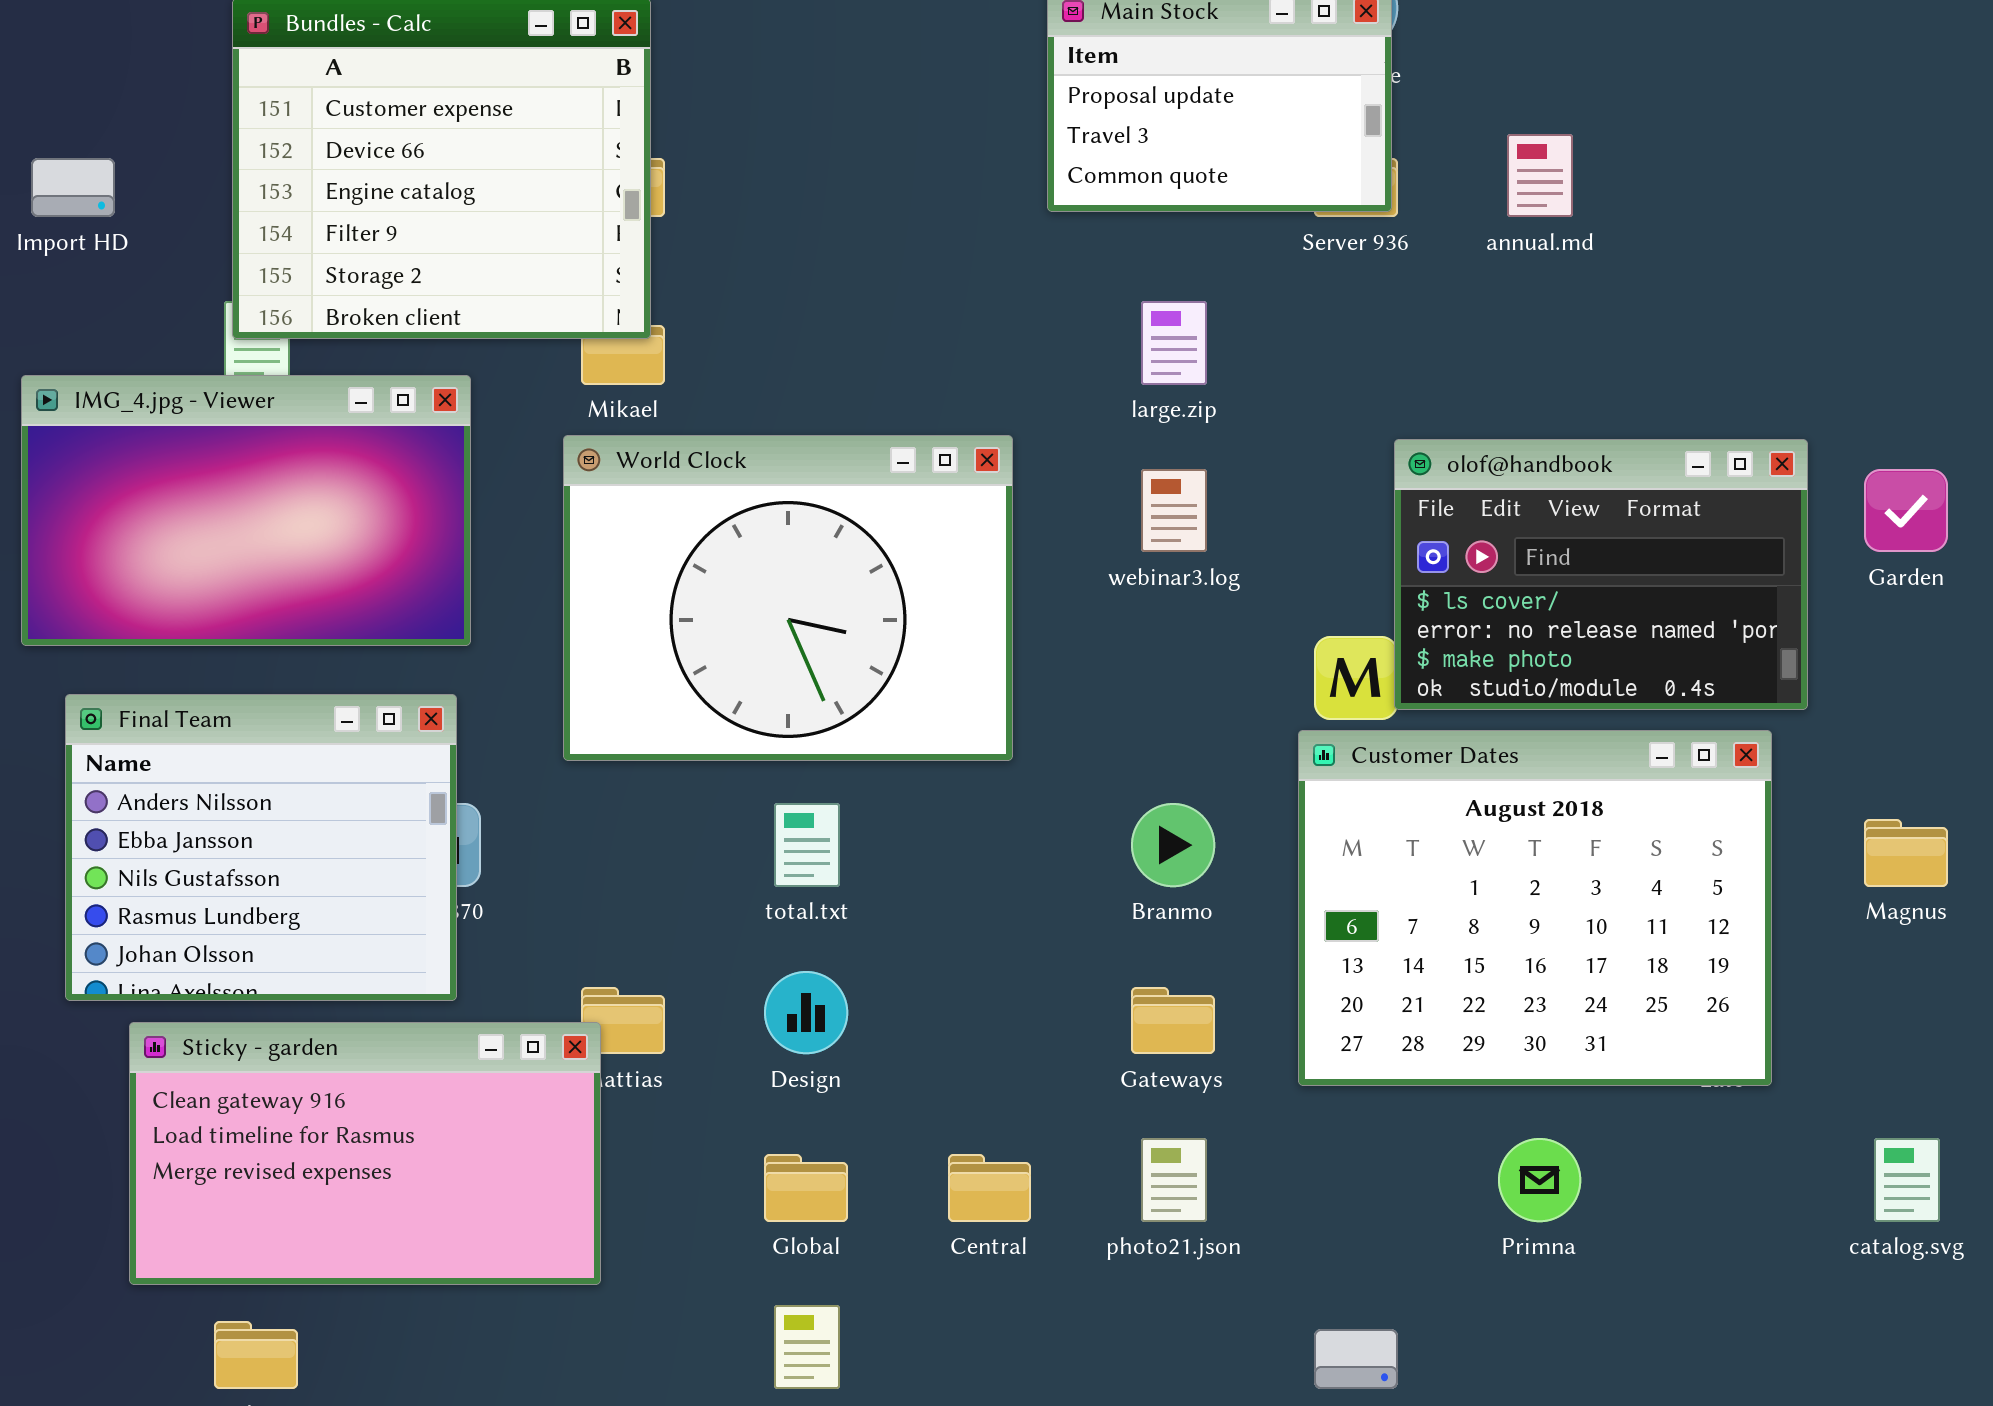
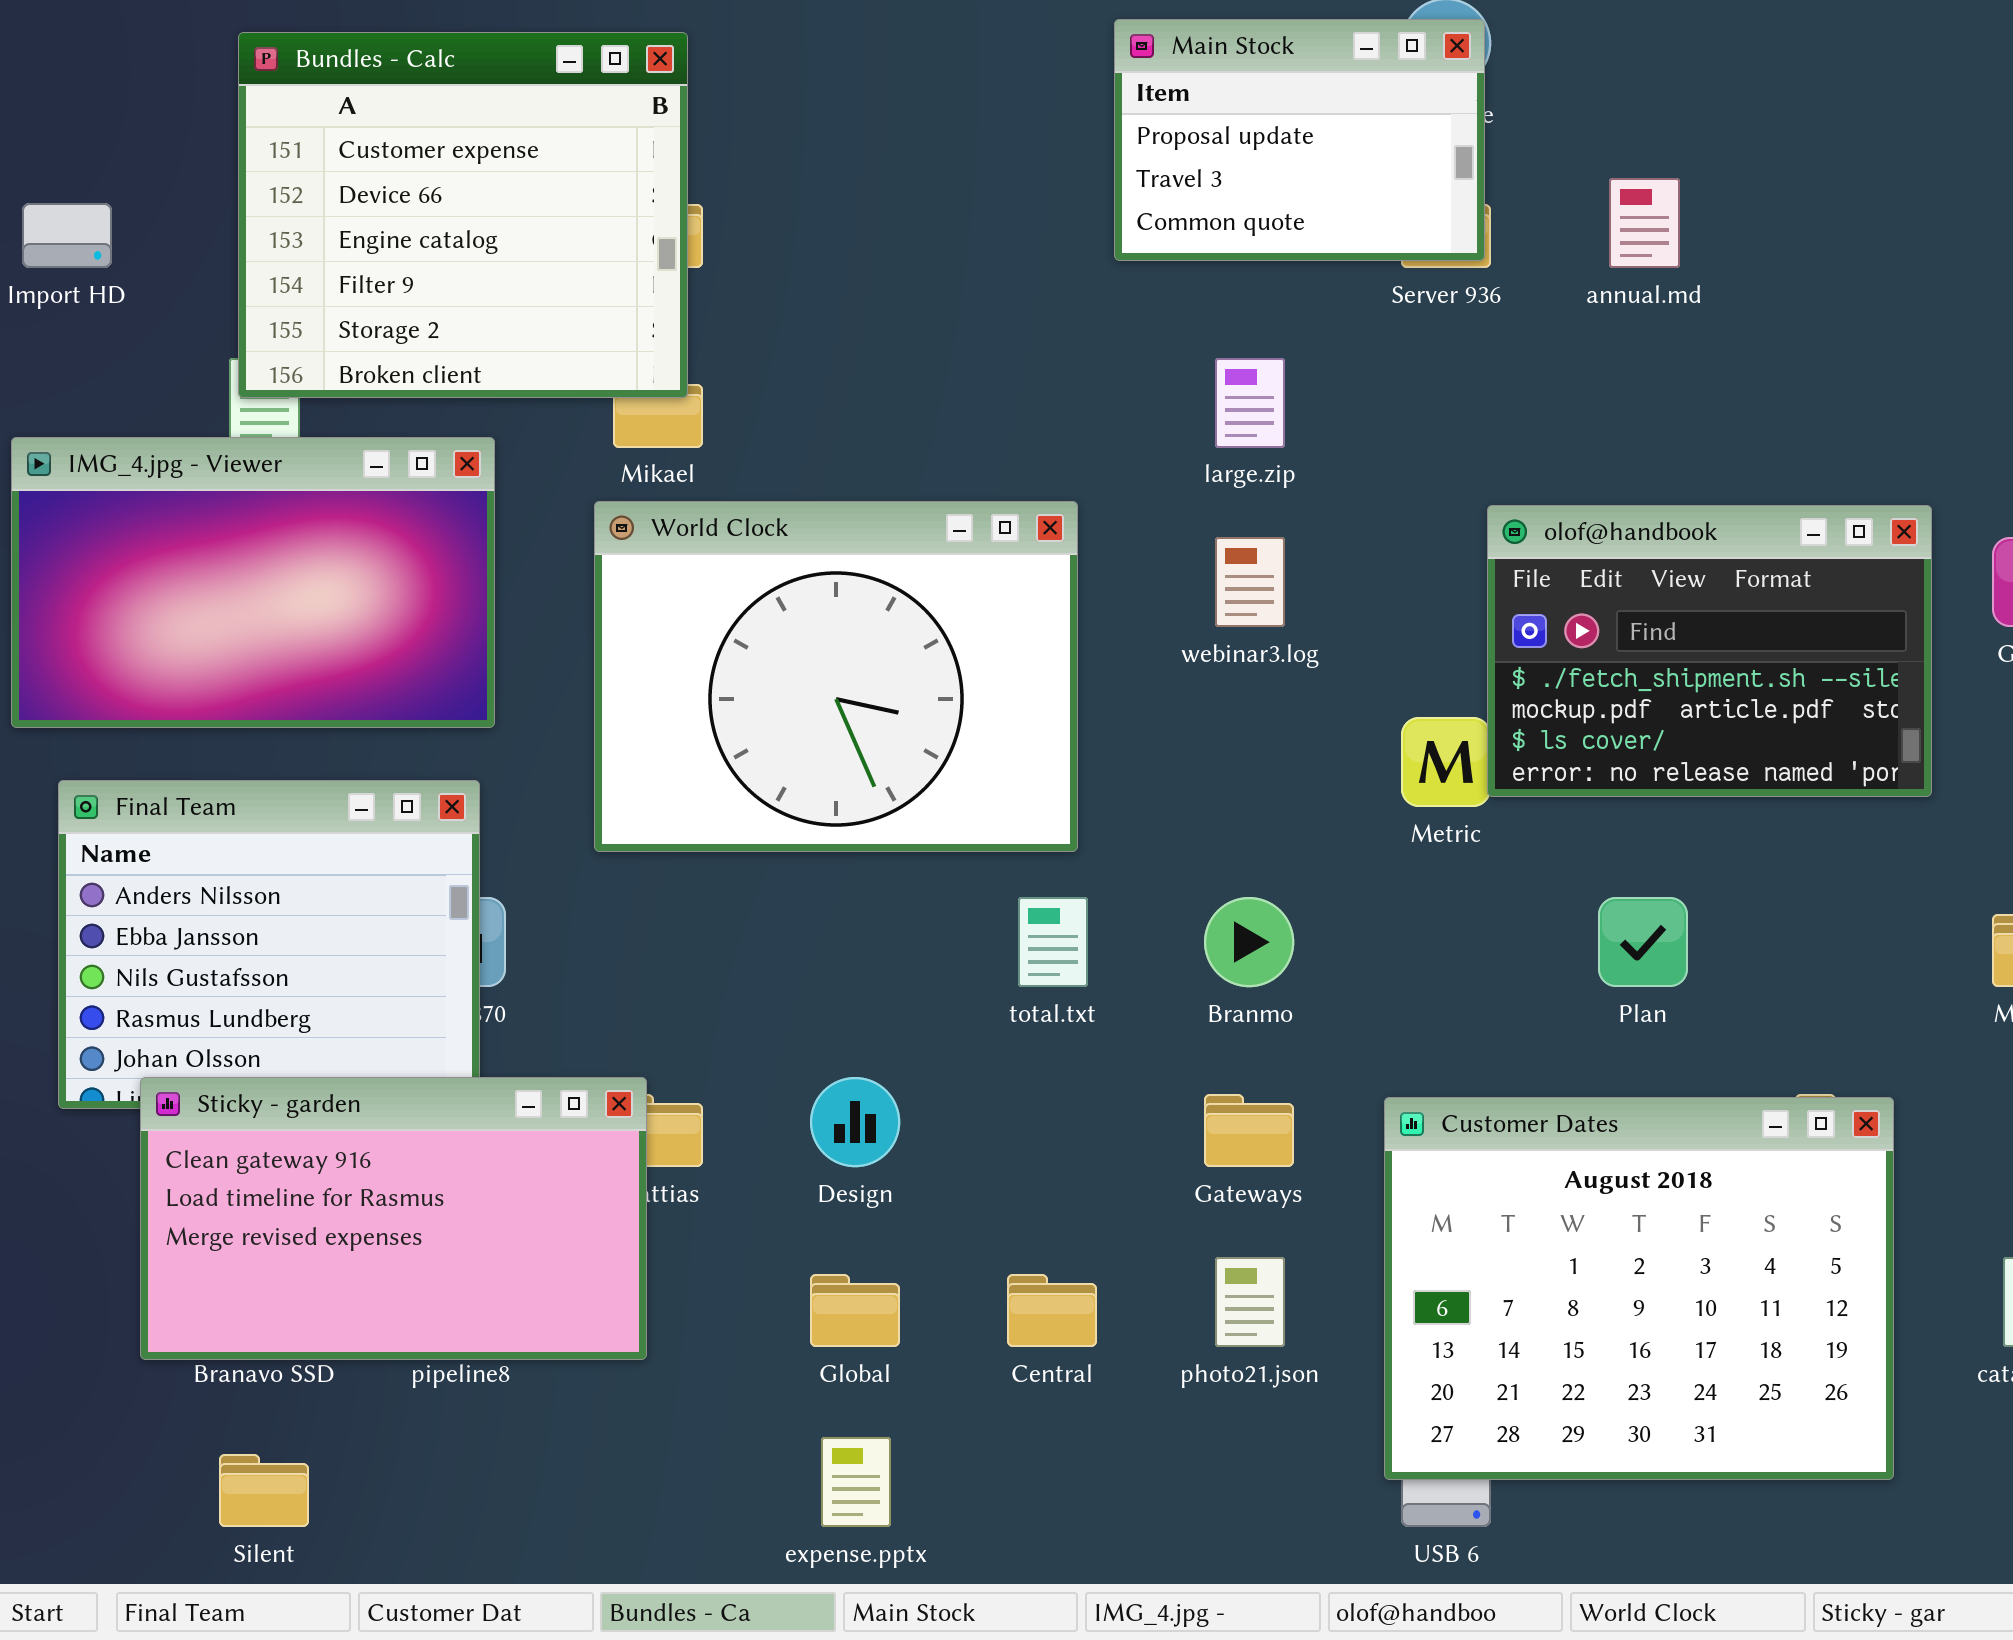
olof@handbook: [1394,439,1808,710] -> [1487,505,1932,797], scrolled up 2 rows
Customer Dates: [1298,730,1772,1086] -> [1384,1097,1894,1480], moved
total.txt: [774,803,840,887] -> [1018,897,1088,987], moved
Sticky - garden: [129,1022,601,1285] -> [140,1077,647,1360], moved

